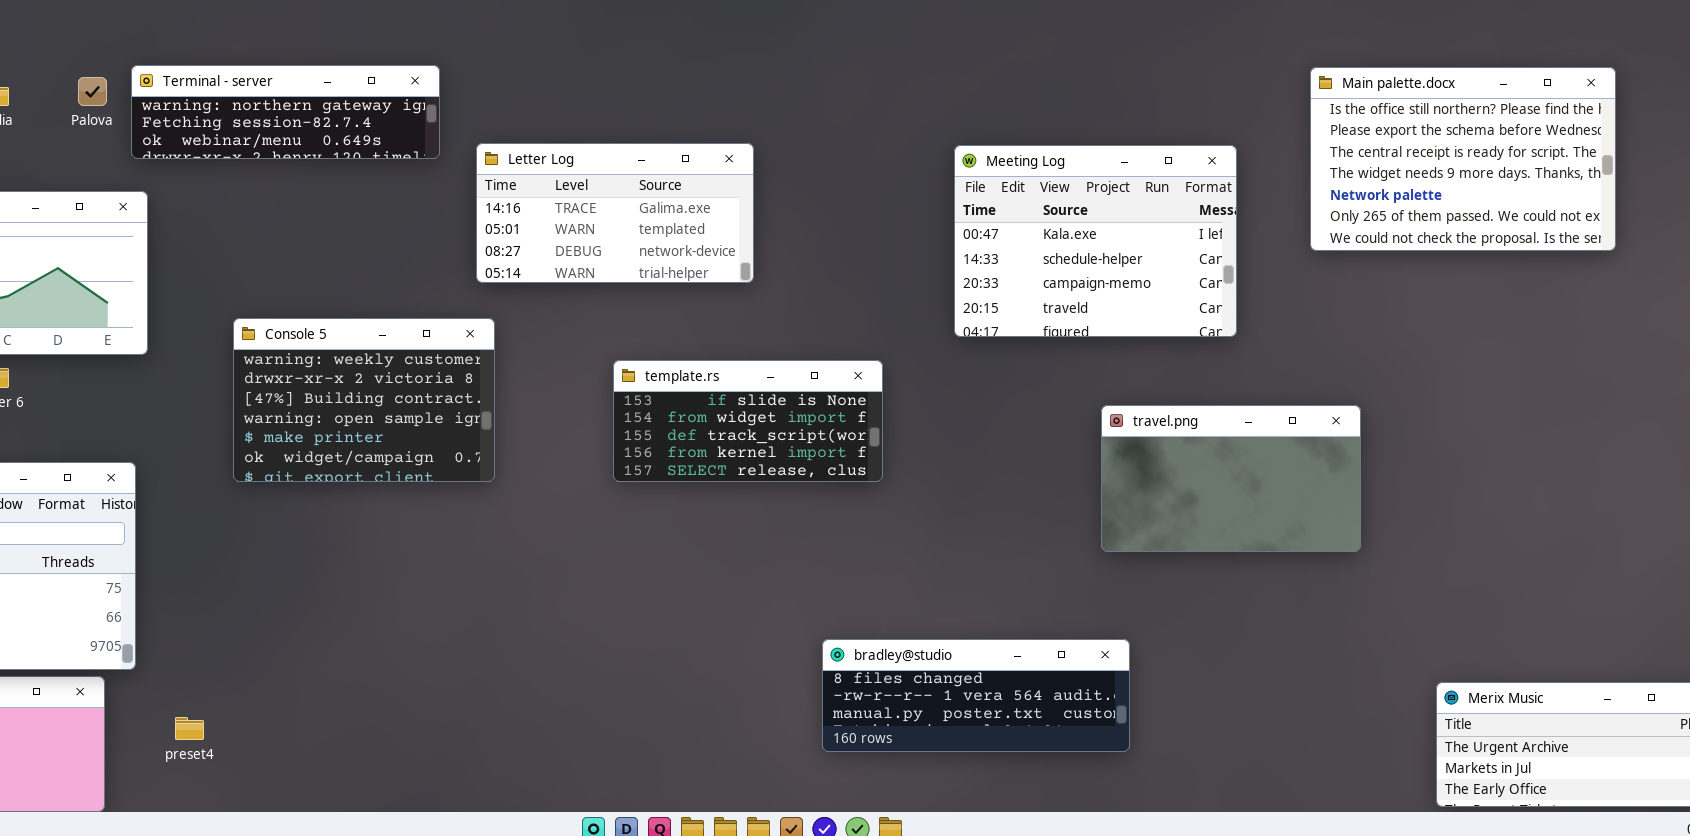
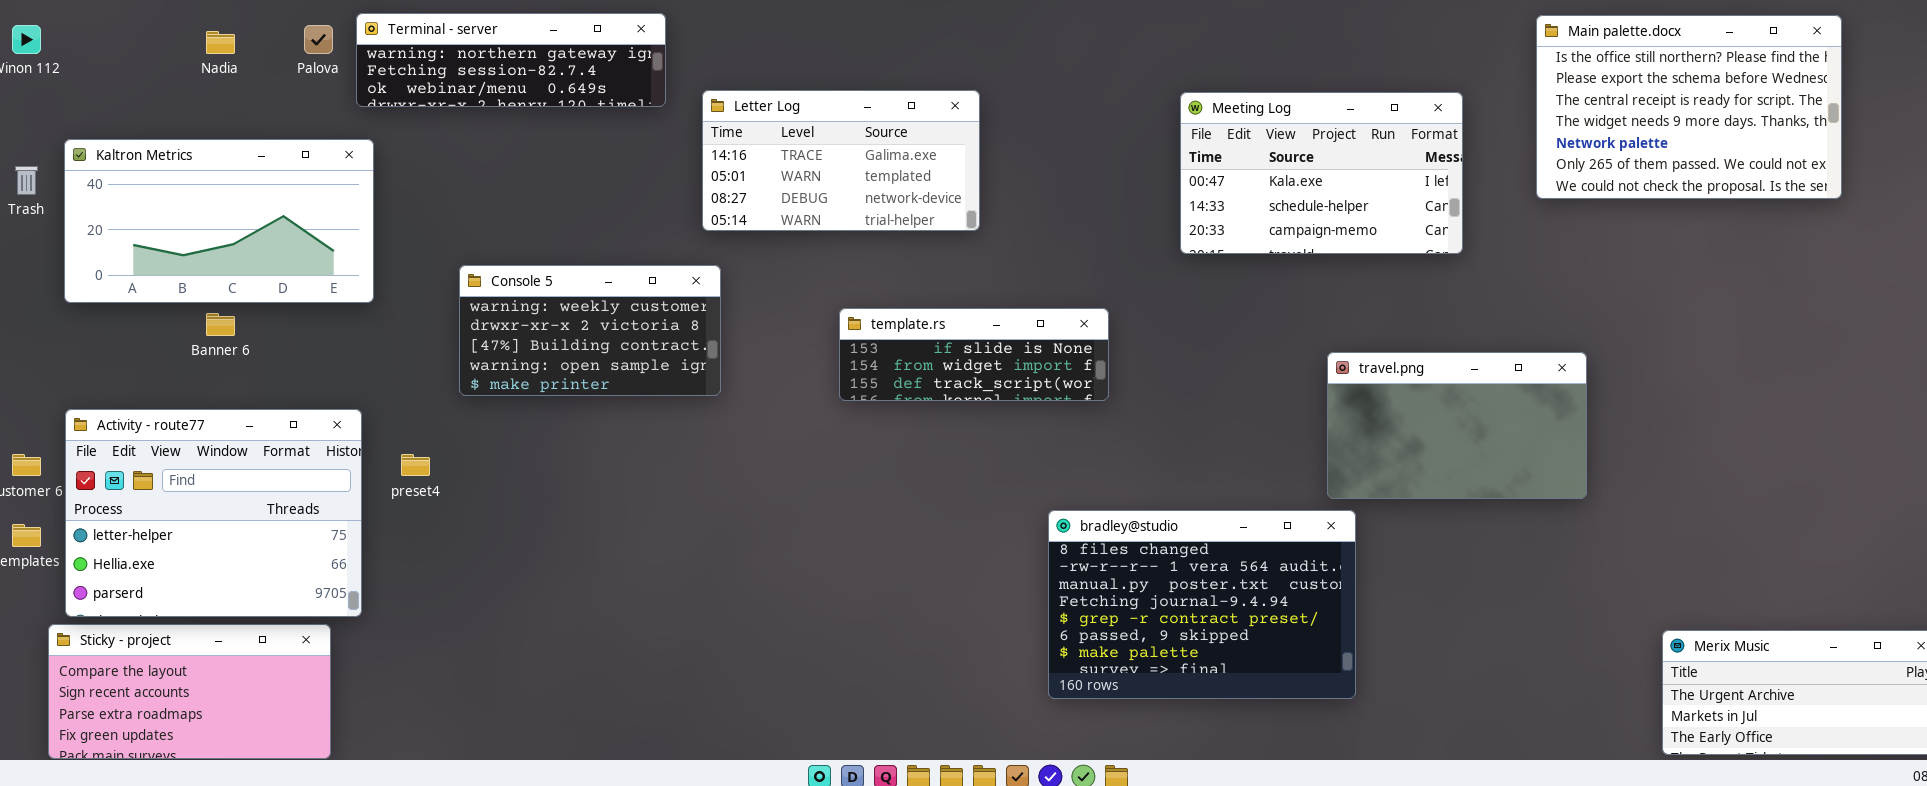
Meeting Log: [954,145,1237,337] -> [1180,92,1463,254], resized
Console 5: [233,318,495,482] -> [459,265,721,396], resized
template.rs: [613,360,883,482] -> [839,308,1109,401], resized
bradley@studio: [822,639,1130,752] -> [1048,510,1356,699], resized
preset4: [175,717,204,740] -> [401,454,430,476], moved

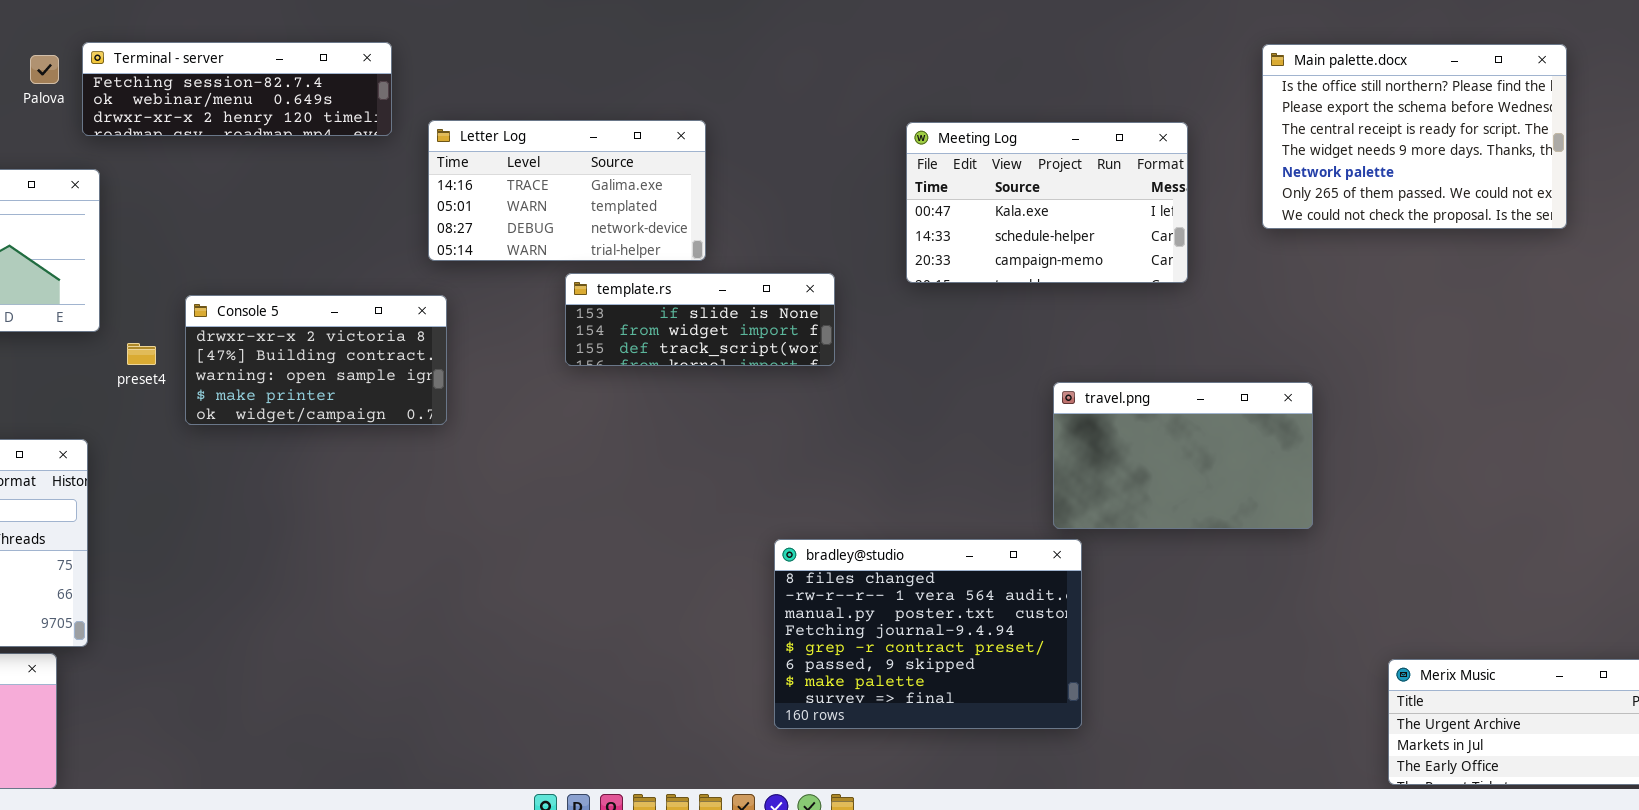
Terminal - server: [356,13,666,107] -> [82,42,392,136], scrolled down 1 row
Console 5: [459,265,721,396] -> [185,295,447,425], scrolled down 1 row
template.rs: [839,308,1109,401] -> [565,273,835,366], moved
preset4: [401,454,430,476] -> [127,343,156,365], moved

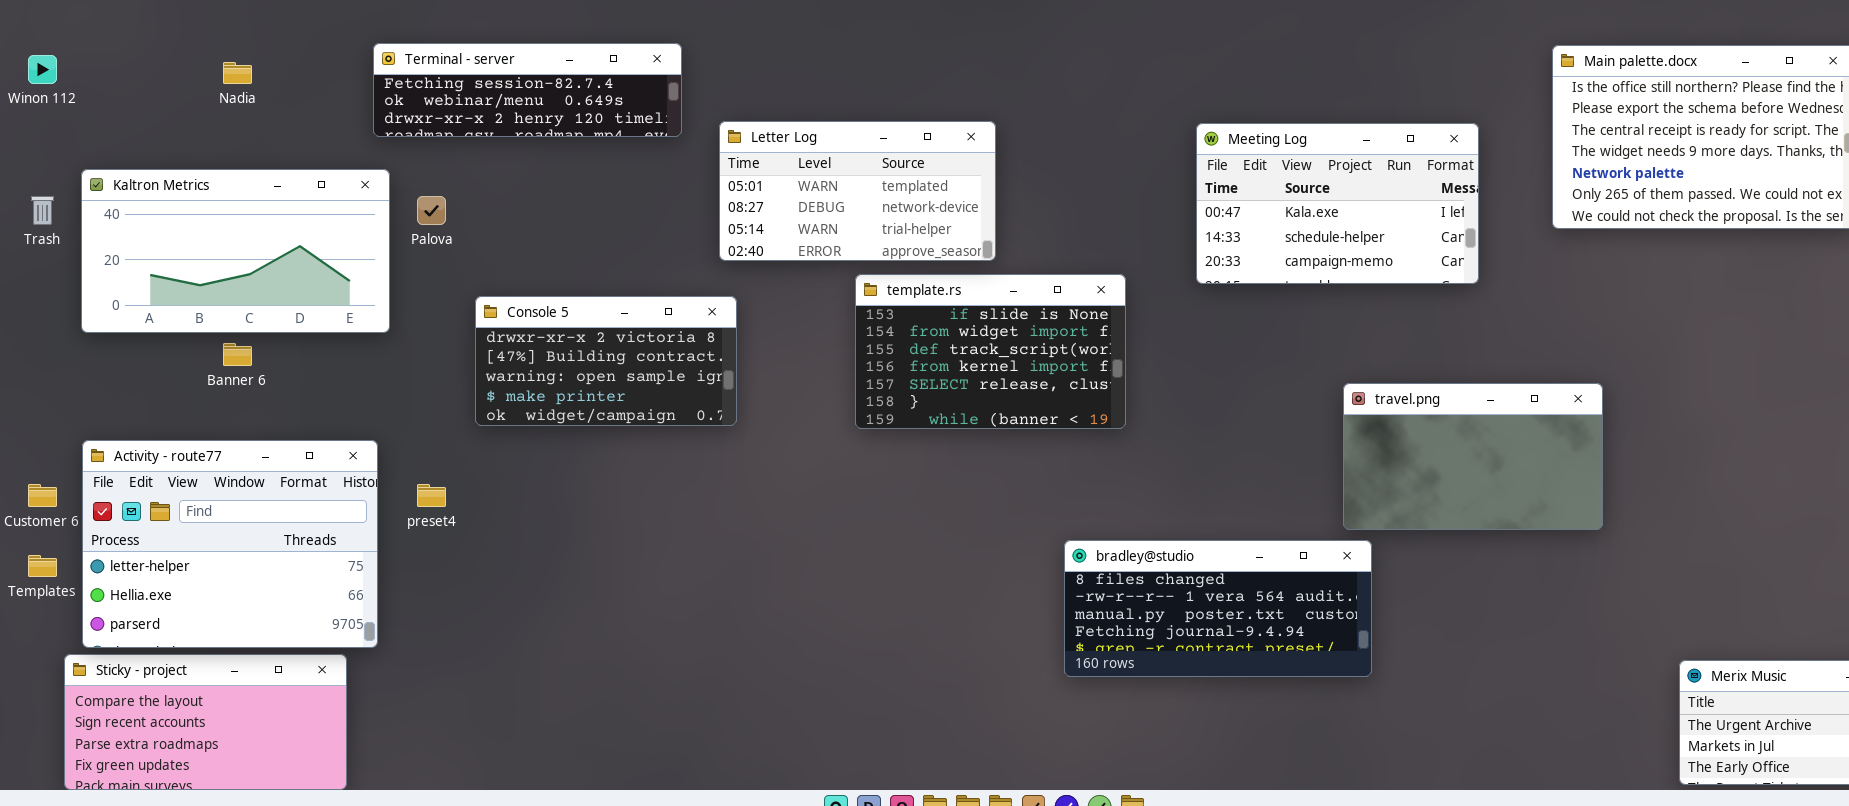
Palova: [30,55,59,84] -> [417,196,446,225], moved
Letter Log: [428,120,706,261] -> [719,121,996,261], scrolled down 1 row
template.rs: [565,273,835,366] -> [855,274,1126,429], resized
preset4: [127,343,156,365] -> [417,484,446,507], moved
bradley@studio: [774,539,1082,729] -> [1064,540,1372,677], resized

